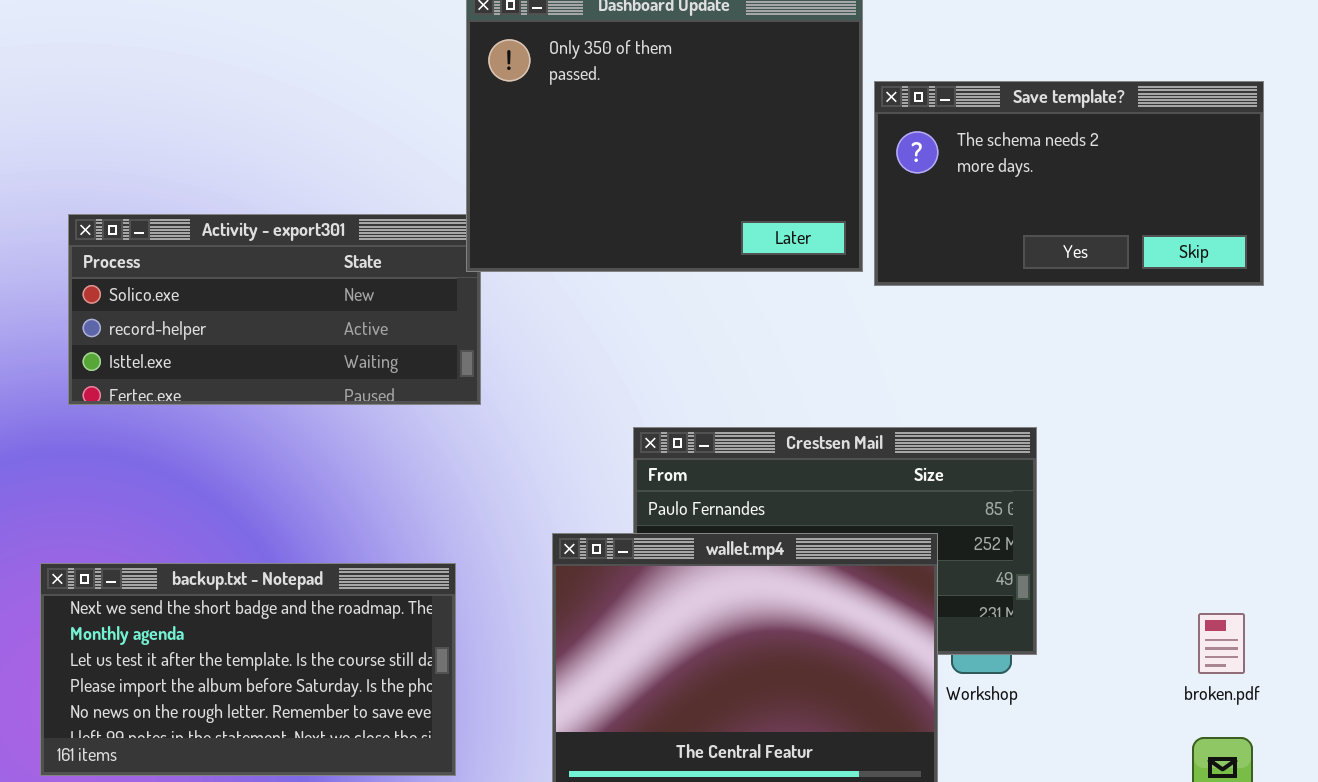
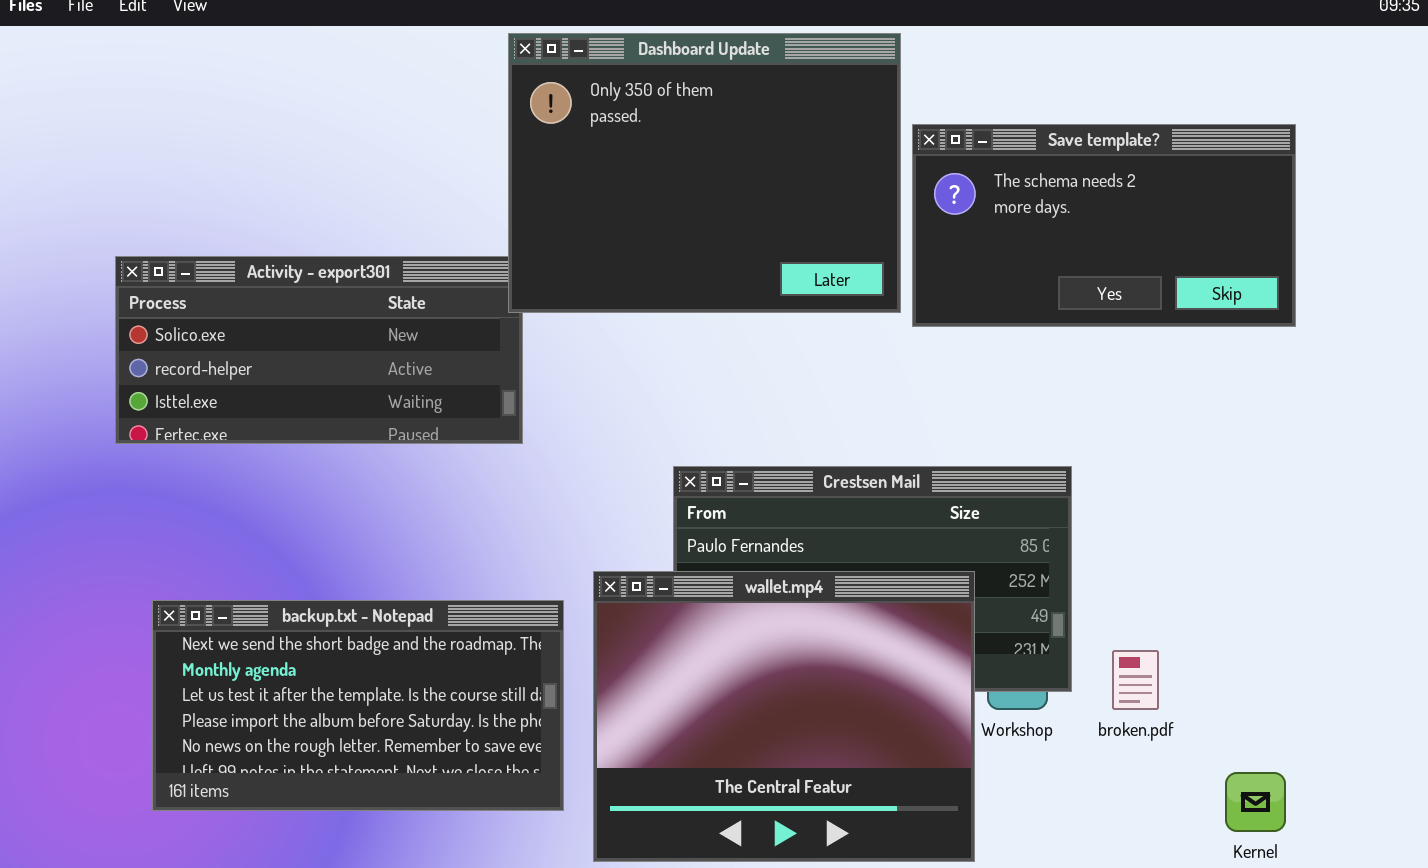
backup.txt - Notepad: [40,563,456,776] -> [152,600,564,811], moved
broken.pdf: [1198,613,1245,674] -> [1112,650,1159,710], moved

